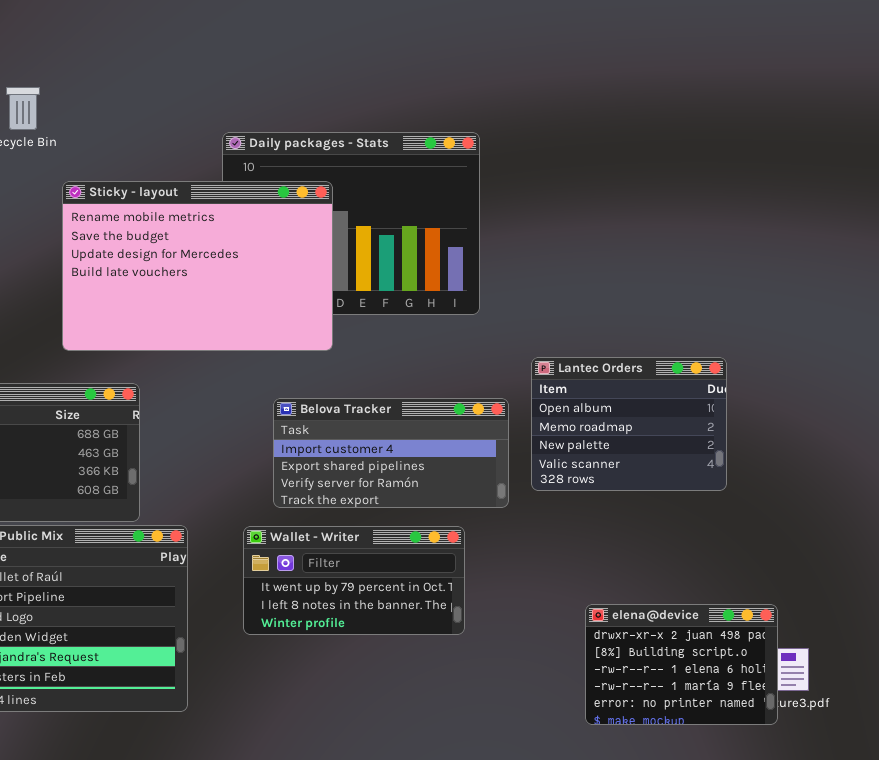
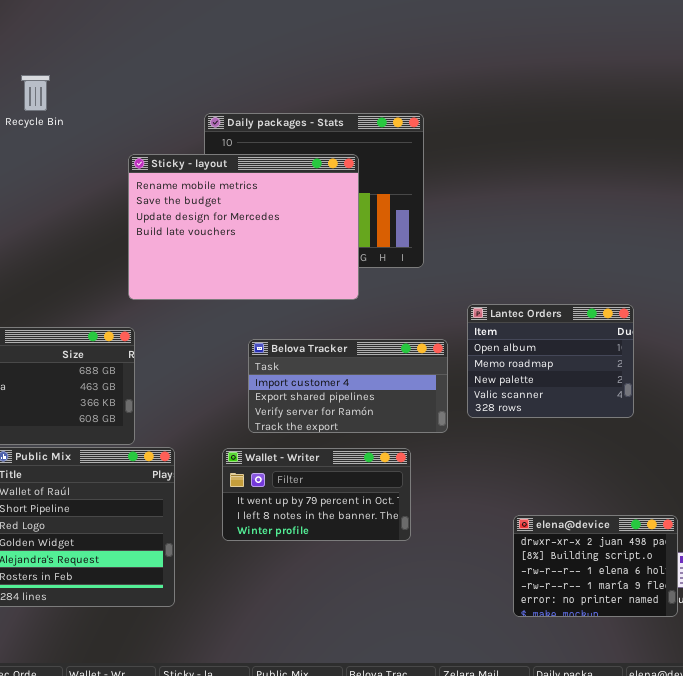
Sticky - layout: [62,181,333,351] -> [128,154,359,300], moved

